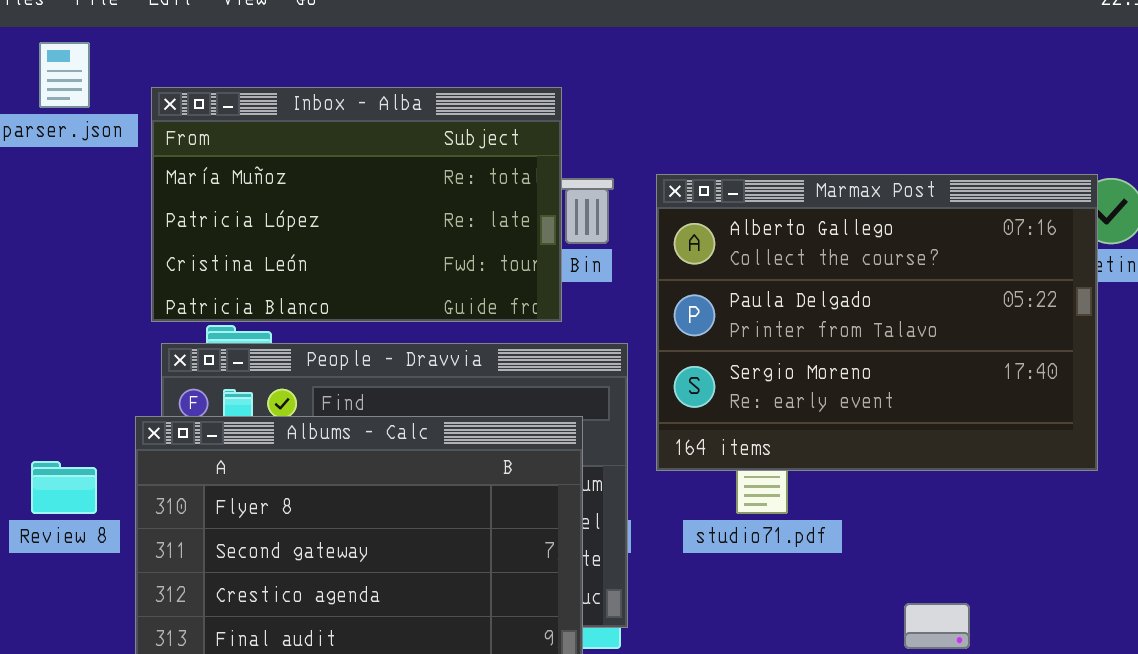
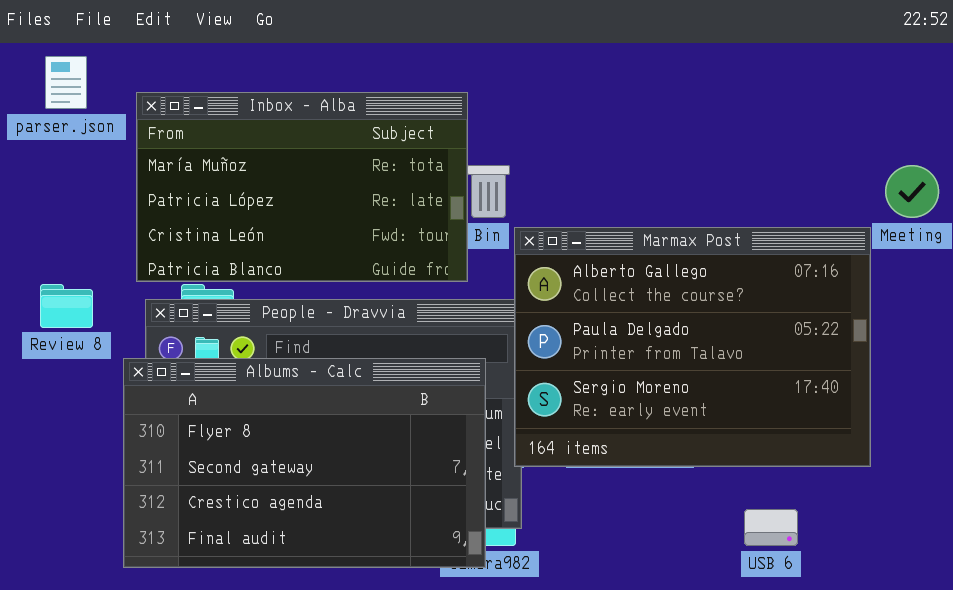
Marmax Post: [656,174,1098,471] -> [514,227,871,467], moved
Review 8: [31,461,97,514] -> [40,284,93,328], moved

